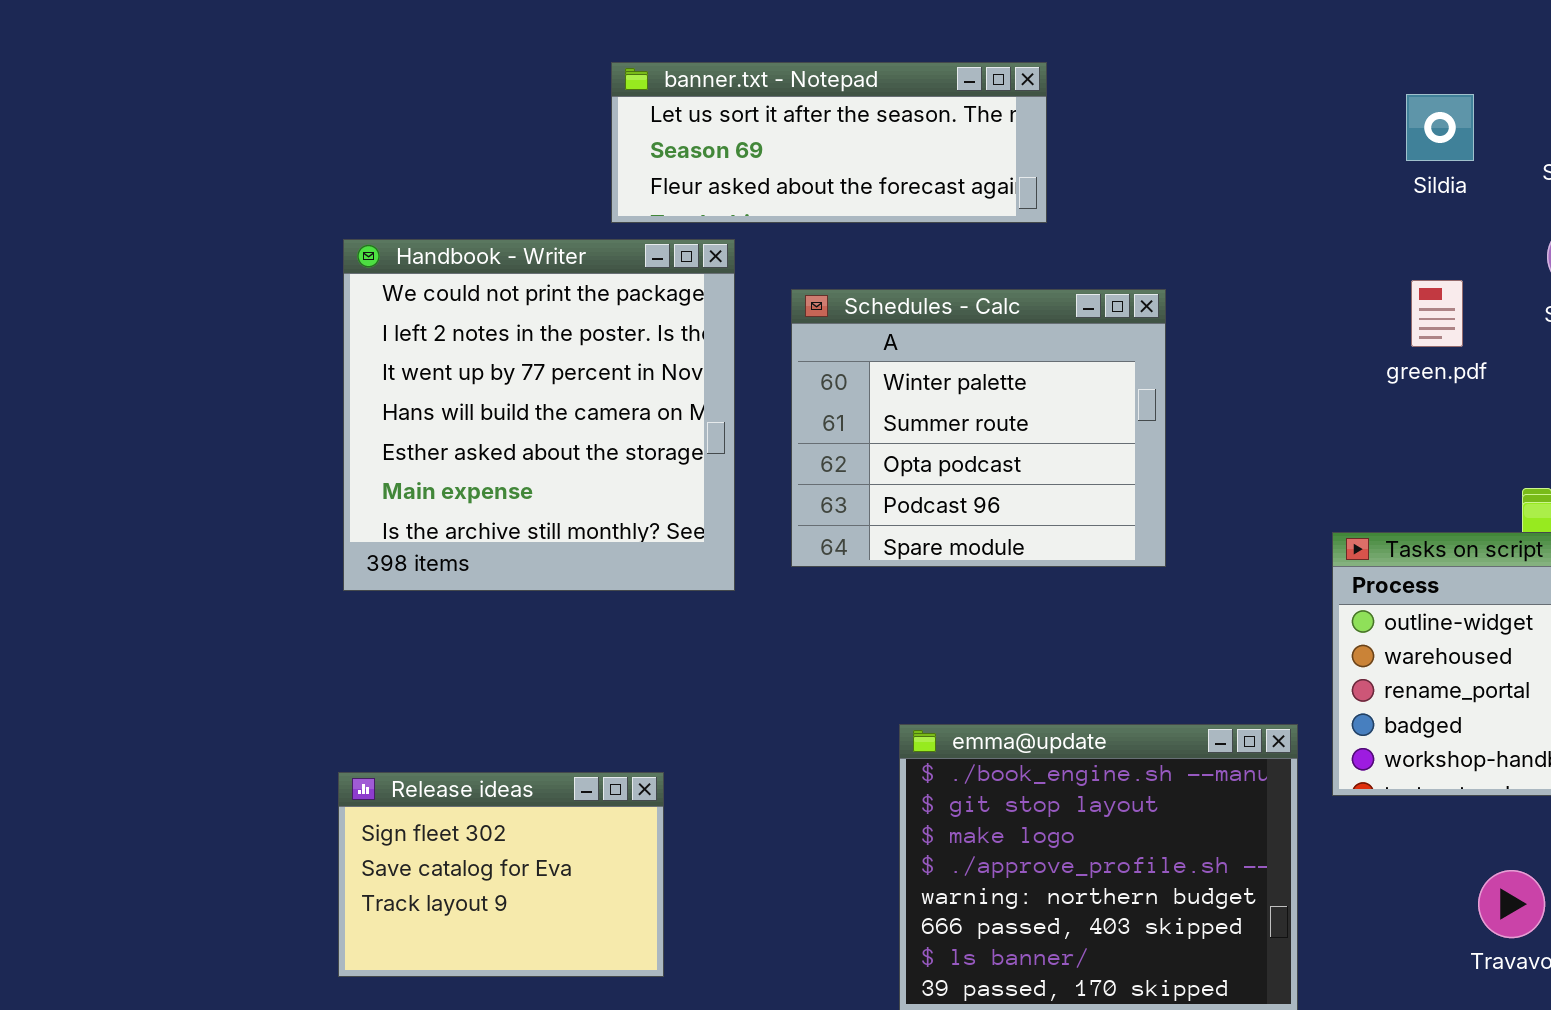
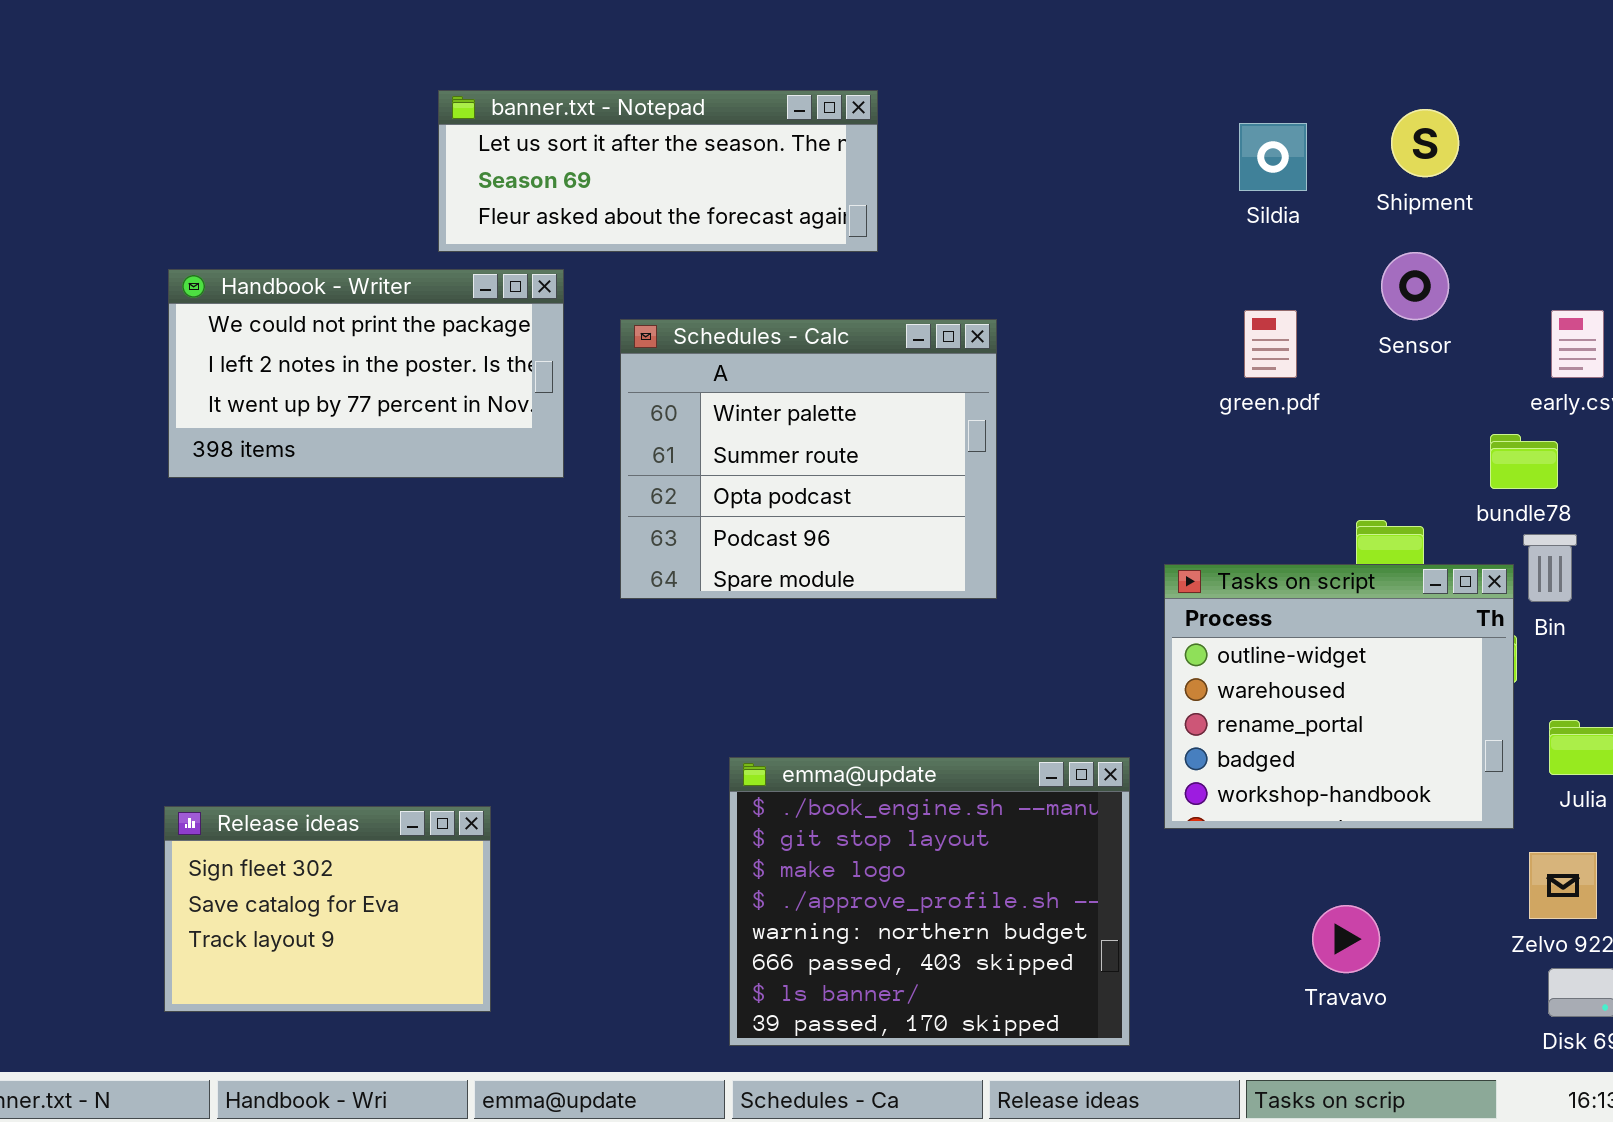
Handbook - Writer: [343,239,735,591] -> [168,269,564,478], resized

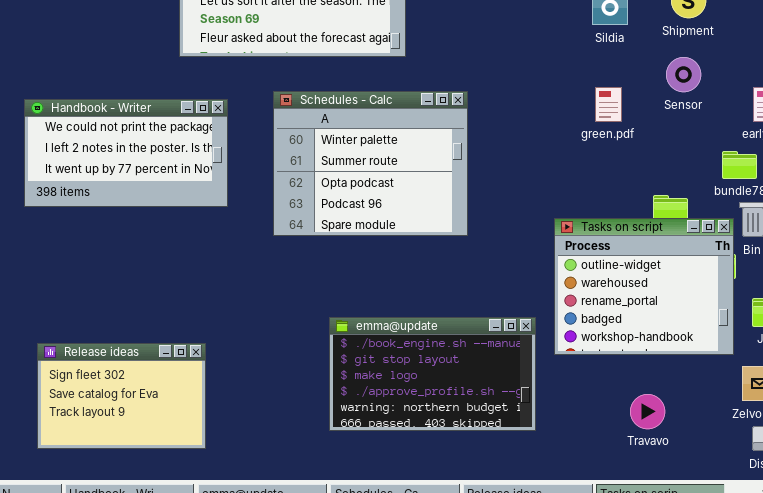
Handbook - Writer: [168,269,564,478] -> [24,99,228,207], moved
emma@update: [729,757,1130,1046] -> [329,317,536,431], resized

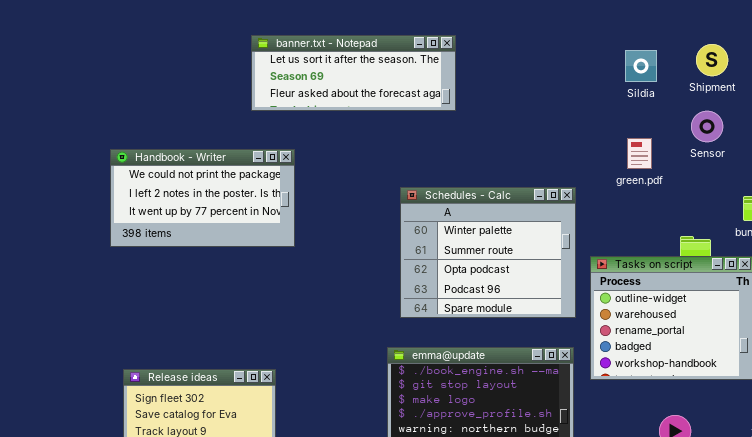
Schedules - Calc: [273,91,468,236] -> [400,187,576,318], moved

